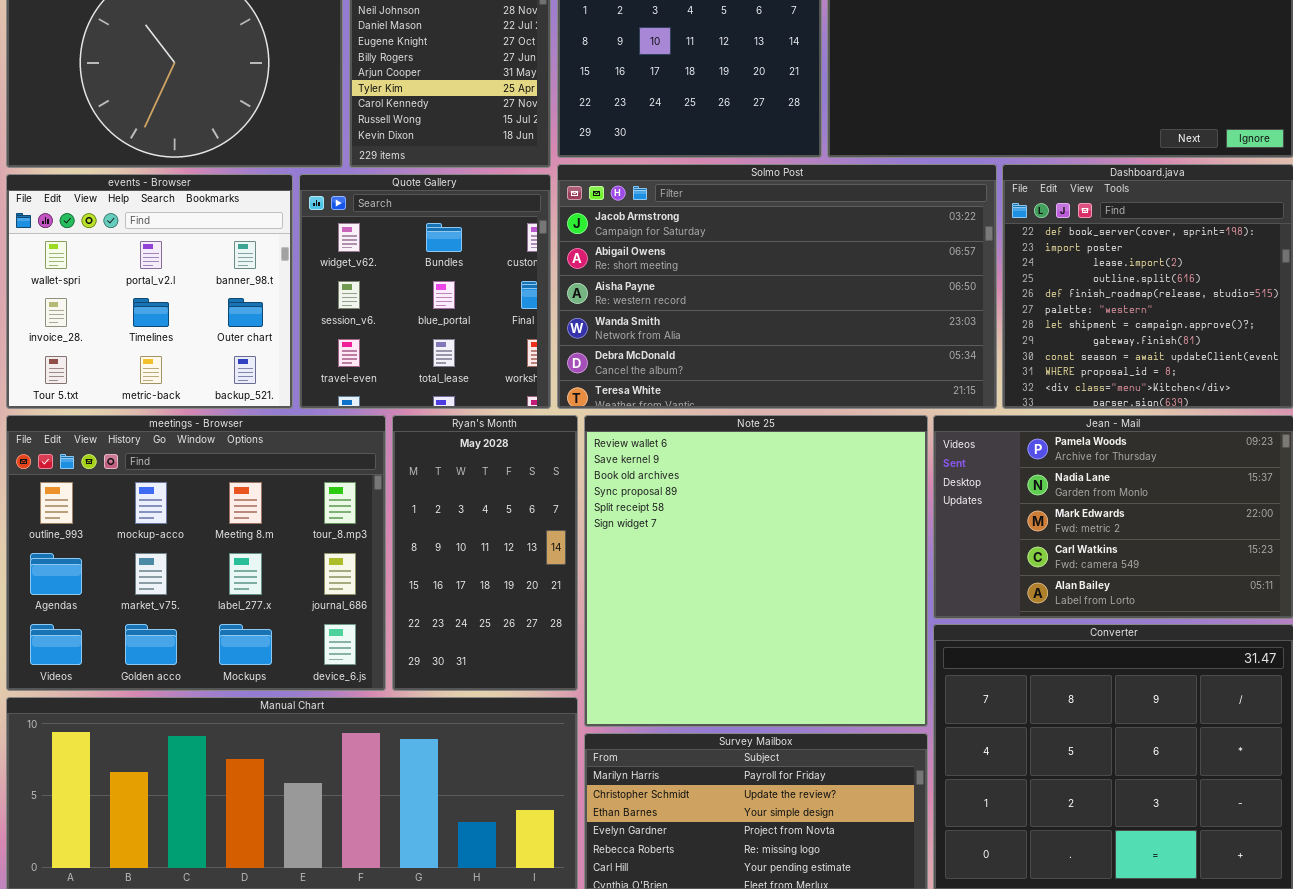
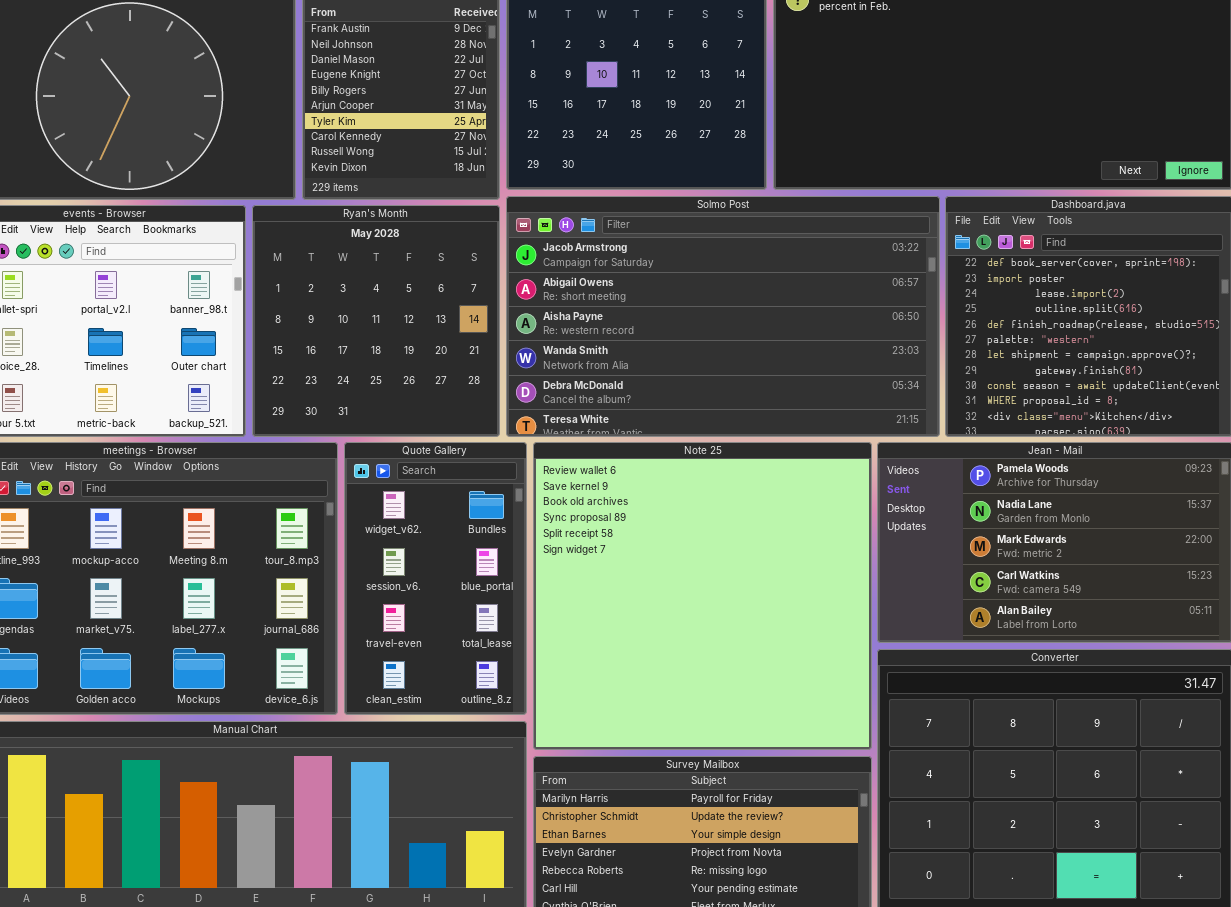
Quote Gallery: [299,174,551,409] -> [344,442,527,715], moved, resized
Ryan's Month: [392,415,578,691] -> [252,205,500,437], moved, resized

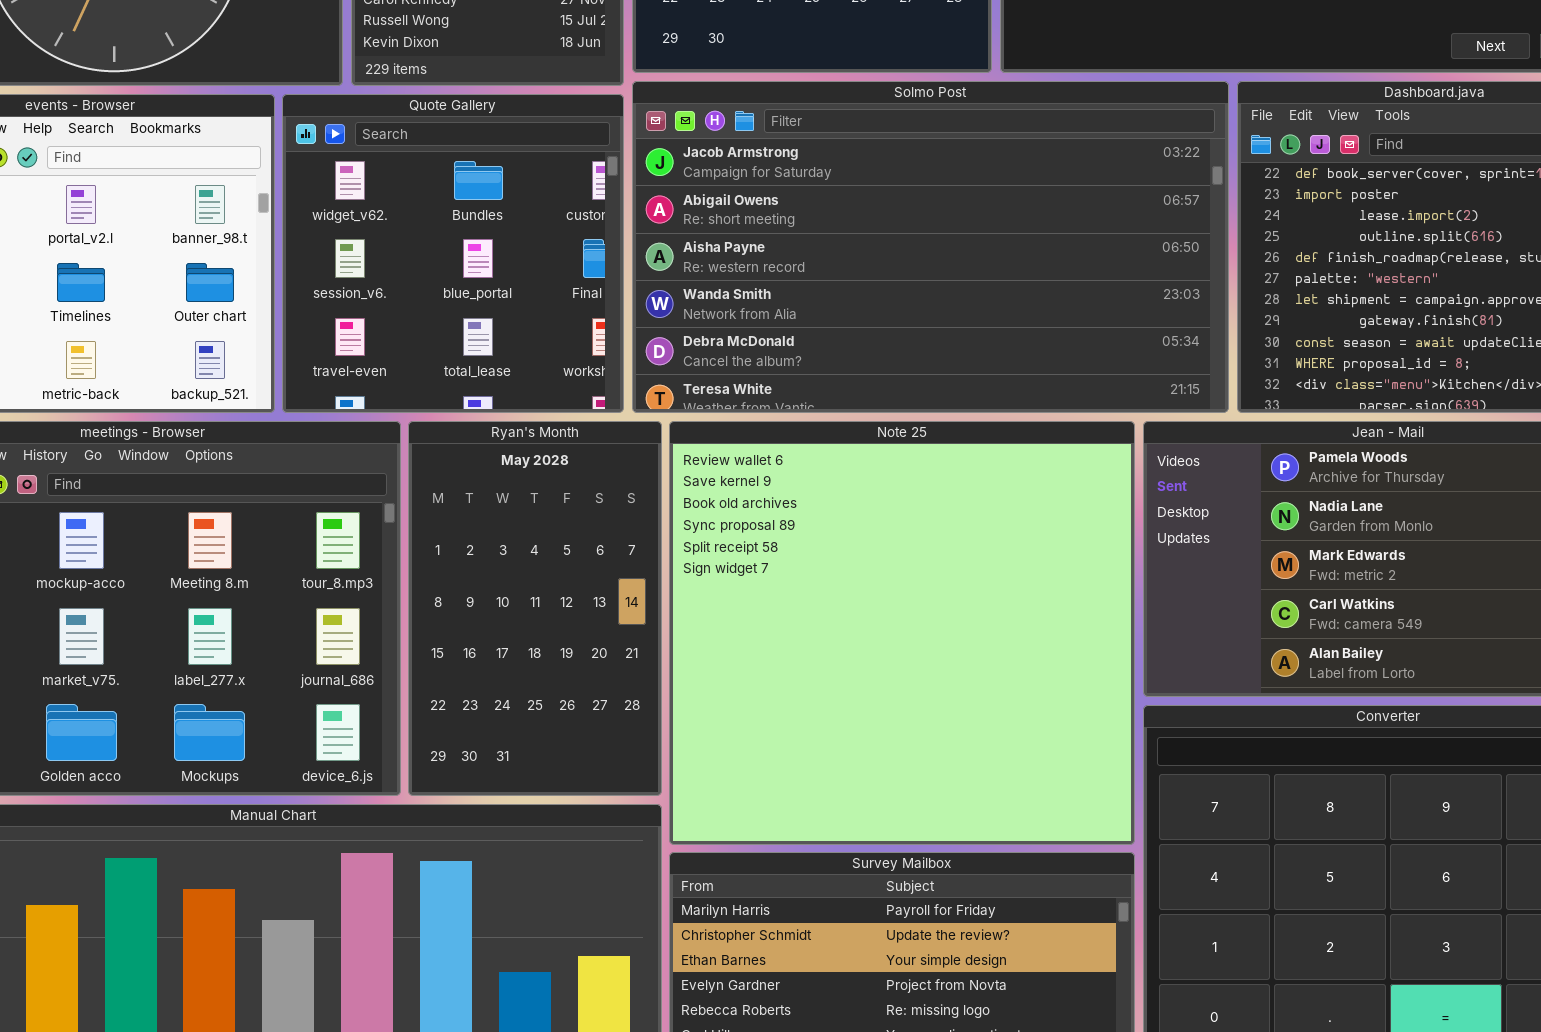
Ryan's Month: [252,205,500,437] -> [408,421,662,796], moved, resized
Quote Gallery: [344,442,527,715] -> [282,94,624,413], moved, resized

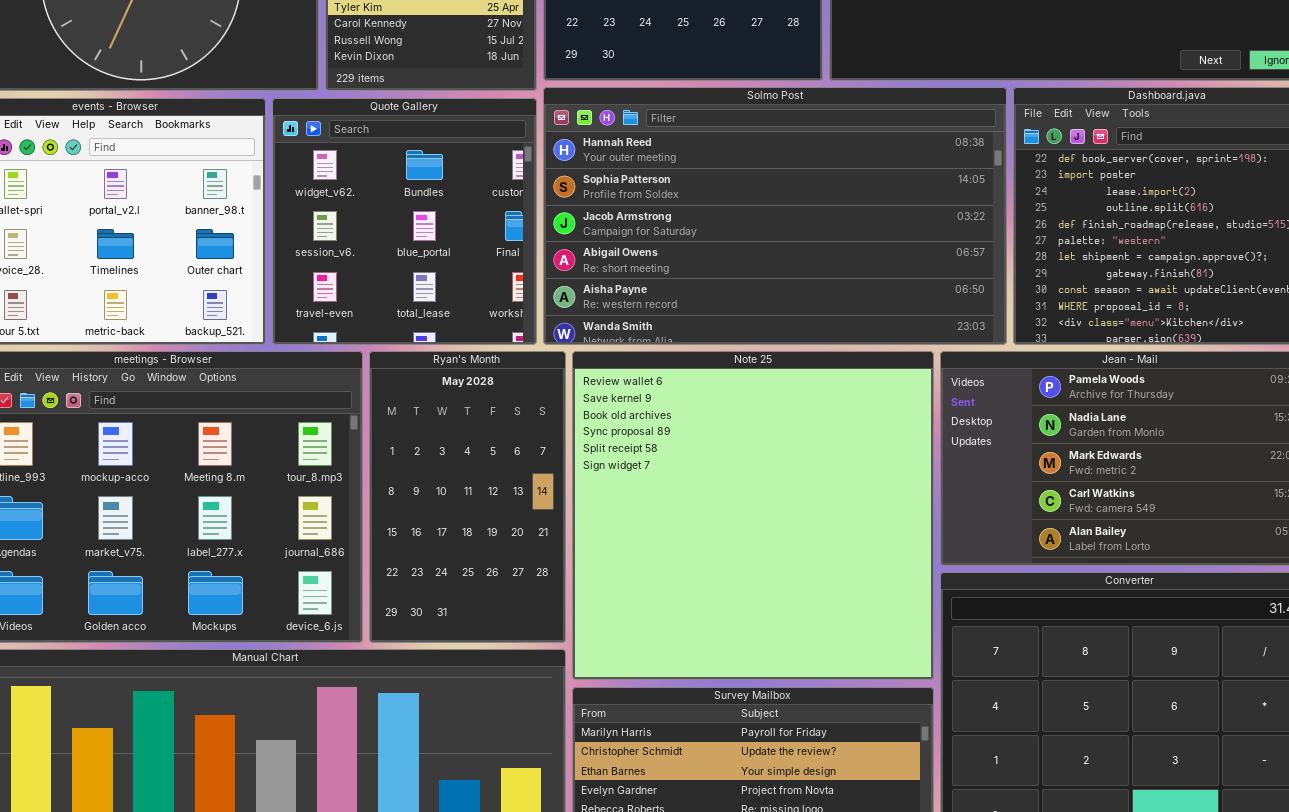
Solmo Post: [632,81,1229,413] -> [543,87,1007,345], scrolled up 2 rows

